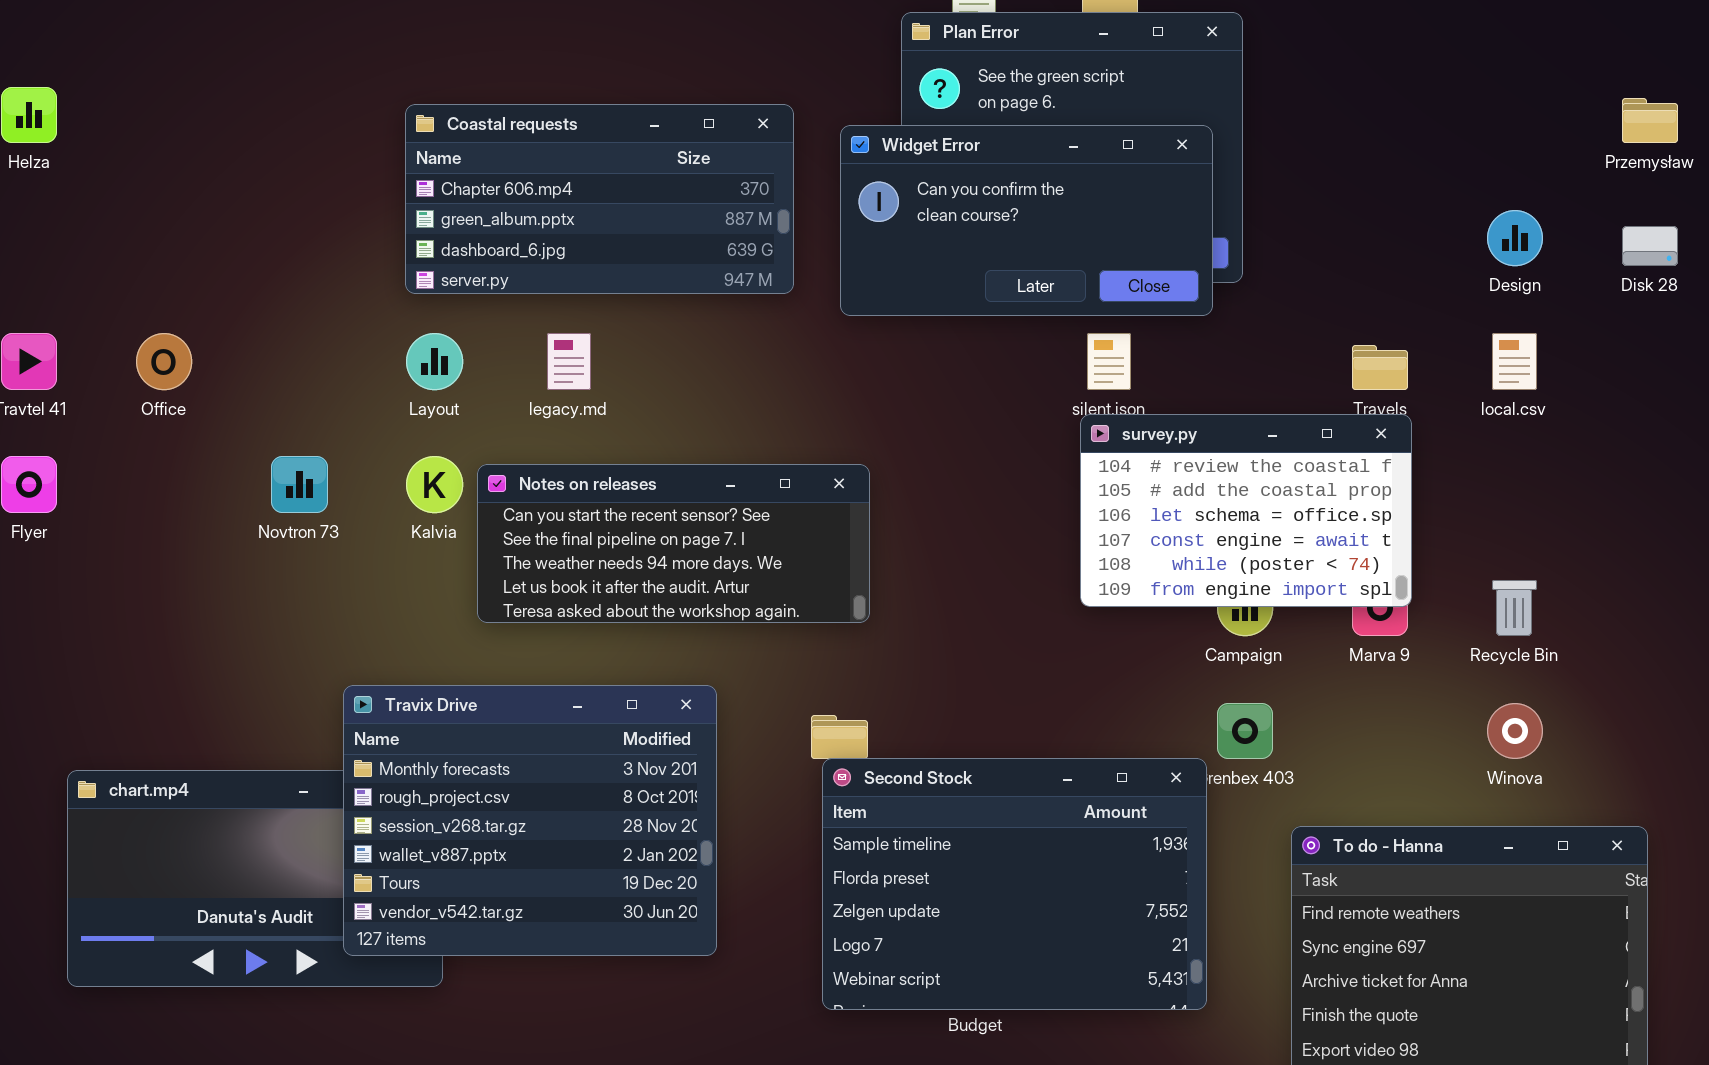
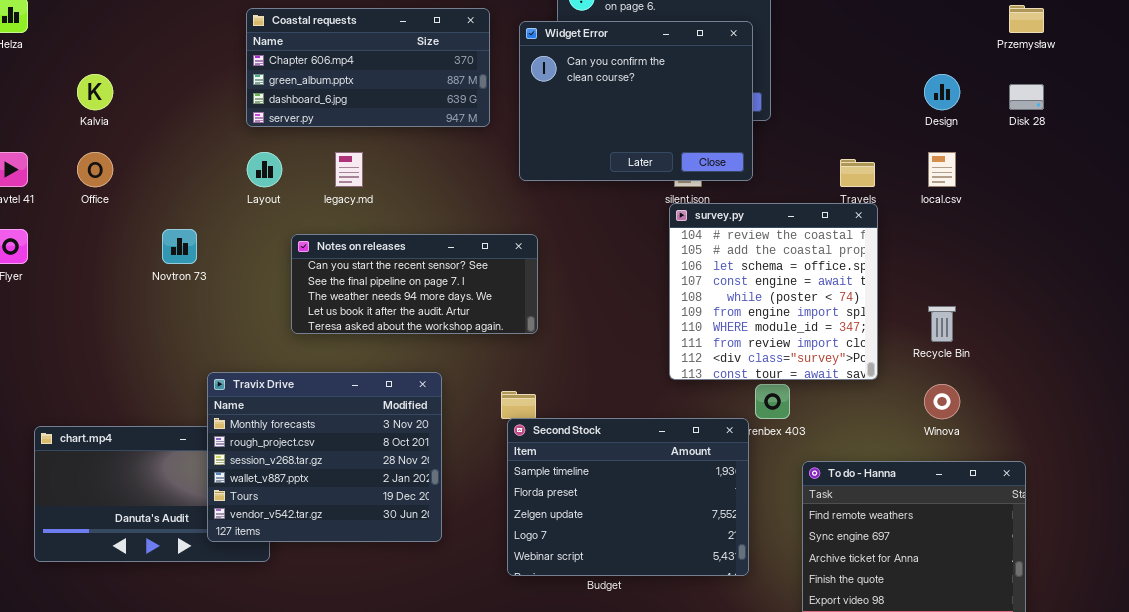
Widget Error: [840,125,1213,316] -> [519,21,753,181], resized
survey.py: [1080,414,1412,607] -> [669,203,878,380], resized
Kalvia: [406,456,463,513] -> [77,74,113,110], moved

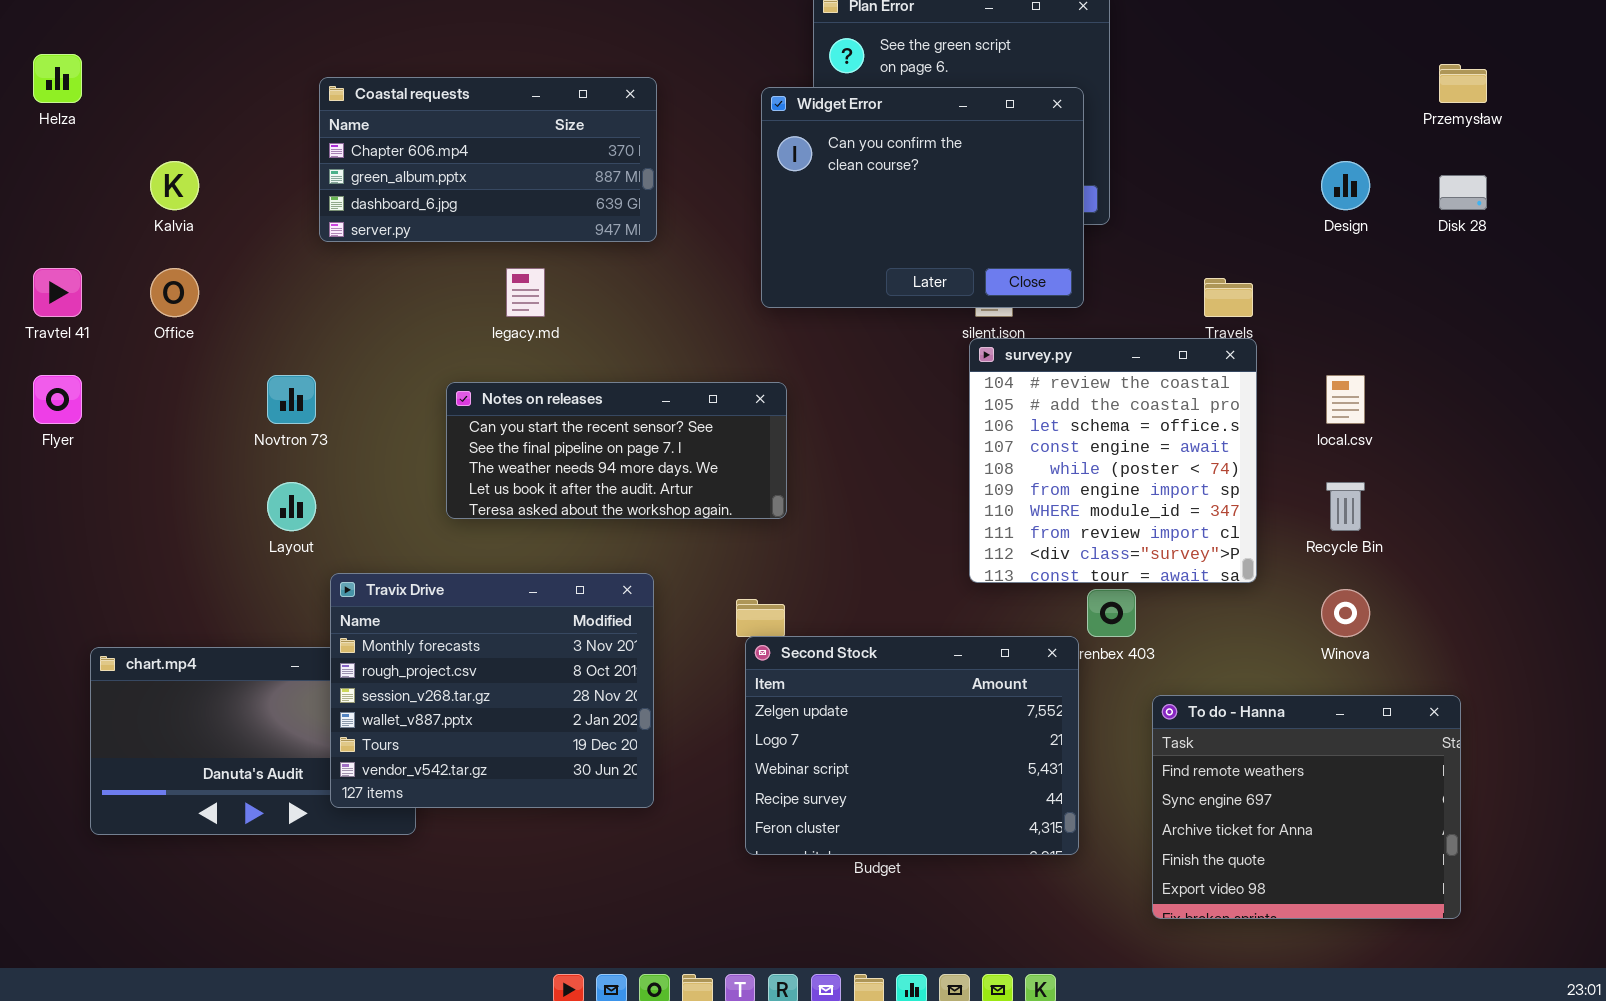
Coastal requests: [246,8,490,127] -> [319,77,657,242], moved
Layout: [247,152,282,187] -> [267,482,316,531], moved
local.csv: [928,152,956,187] -> [1326,375,1365,424], moved
Second Stock: [507,418,749,576] -> [745,636,1079,855], scrolled down 2 rows

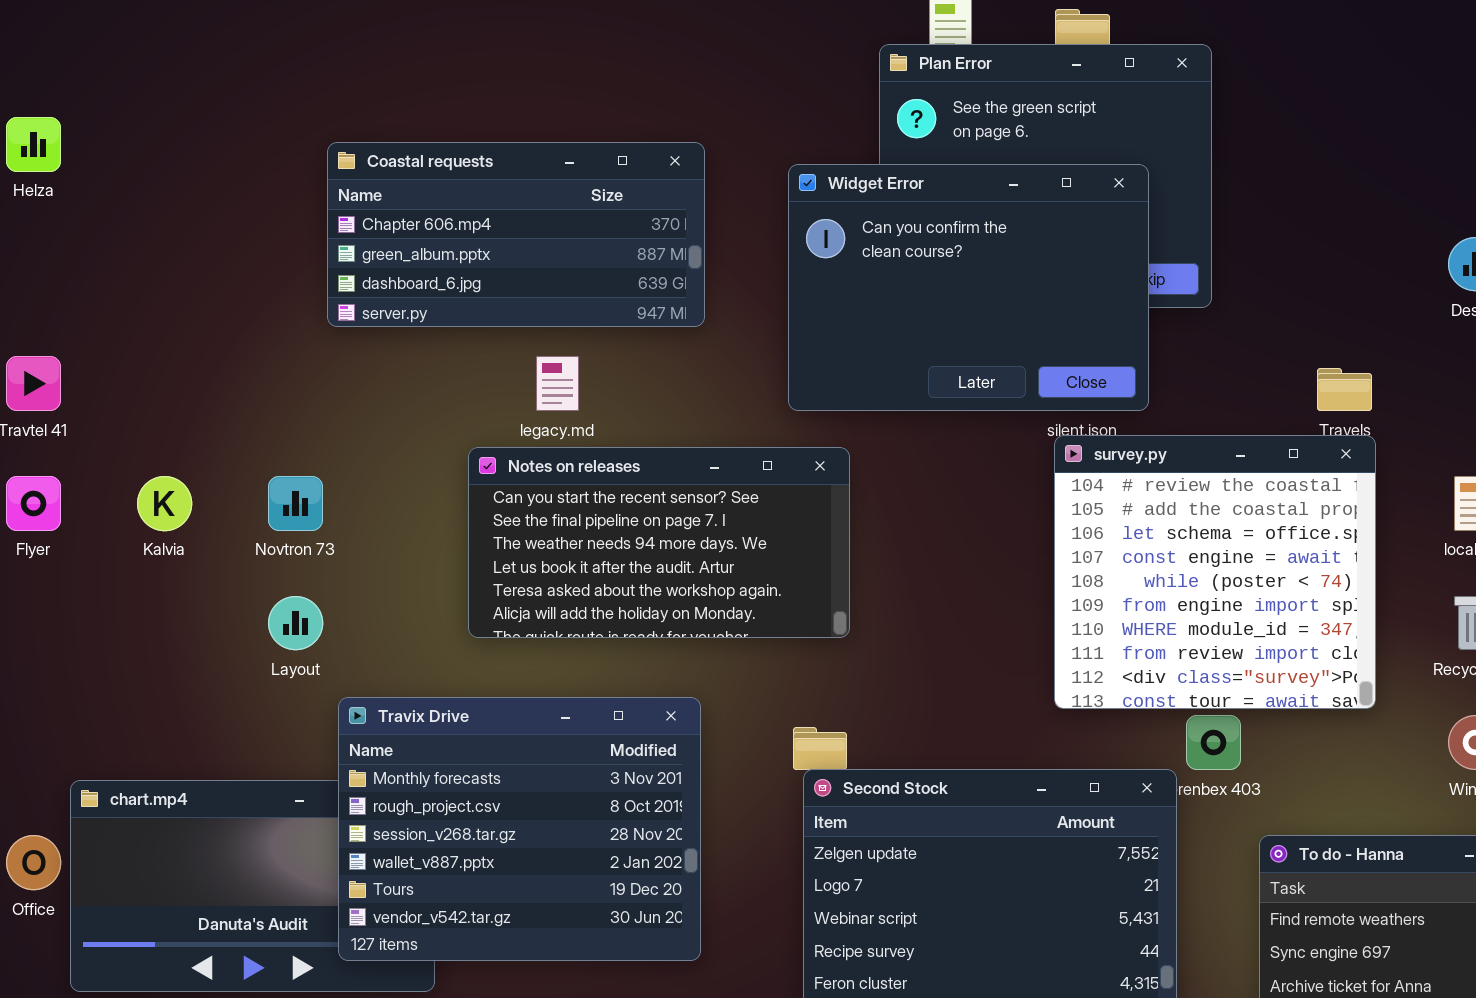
Widget Error: [761,87,1084,308] -> [788,164,1149,411], moved
Kalvia: [150,161,199,210] -> [137,476,192,531], moved
Office: [150,268,199,317] -> [6,835,61,890], moved
Notes on releases: [446,382,787,519] -> [468,447,850,638], resized

